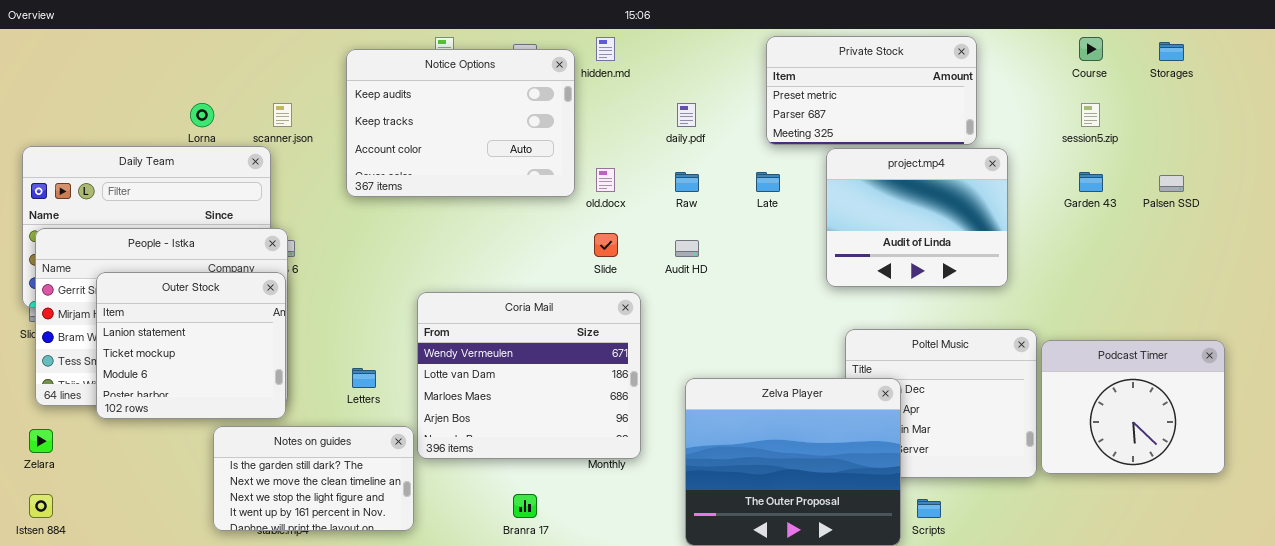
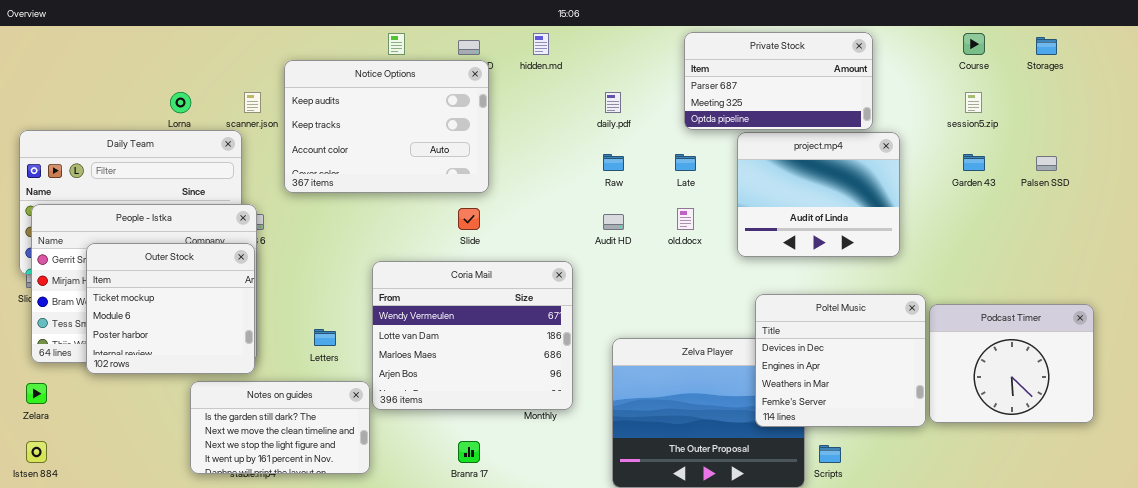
Private Stock: [766,36,977,145] -> [684,32,873,130], scrolled down 1 row
Notice Options: [346,49,575,197] -> [284,60,489,193], moved
old.docx: [596,168,615,192] -> [677,208,694,230], moved
Slide: [594,233,618,257] -> [458,208,480,230], moved
Outer Stock: [96,272,286,419] -> [86,243,255,374], scrolled down 1 row
Poltel Music: [845,329,1037,478] -> [755,294,926,427], raised

